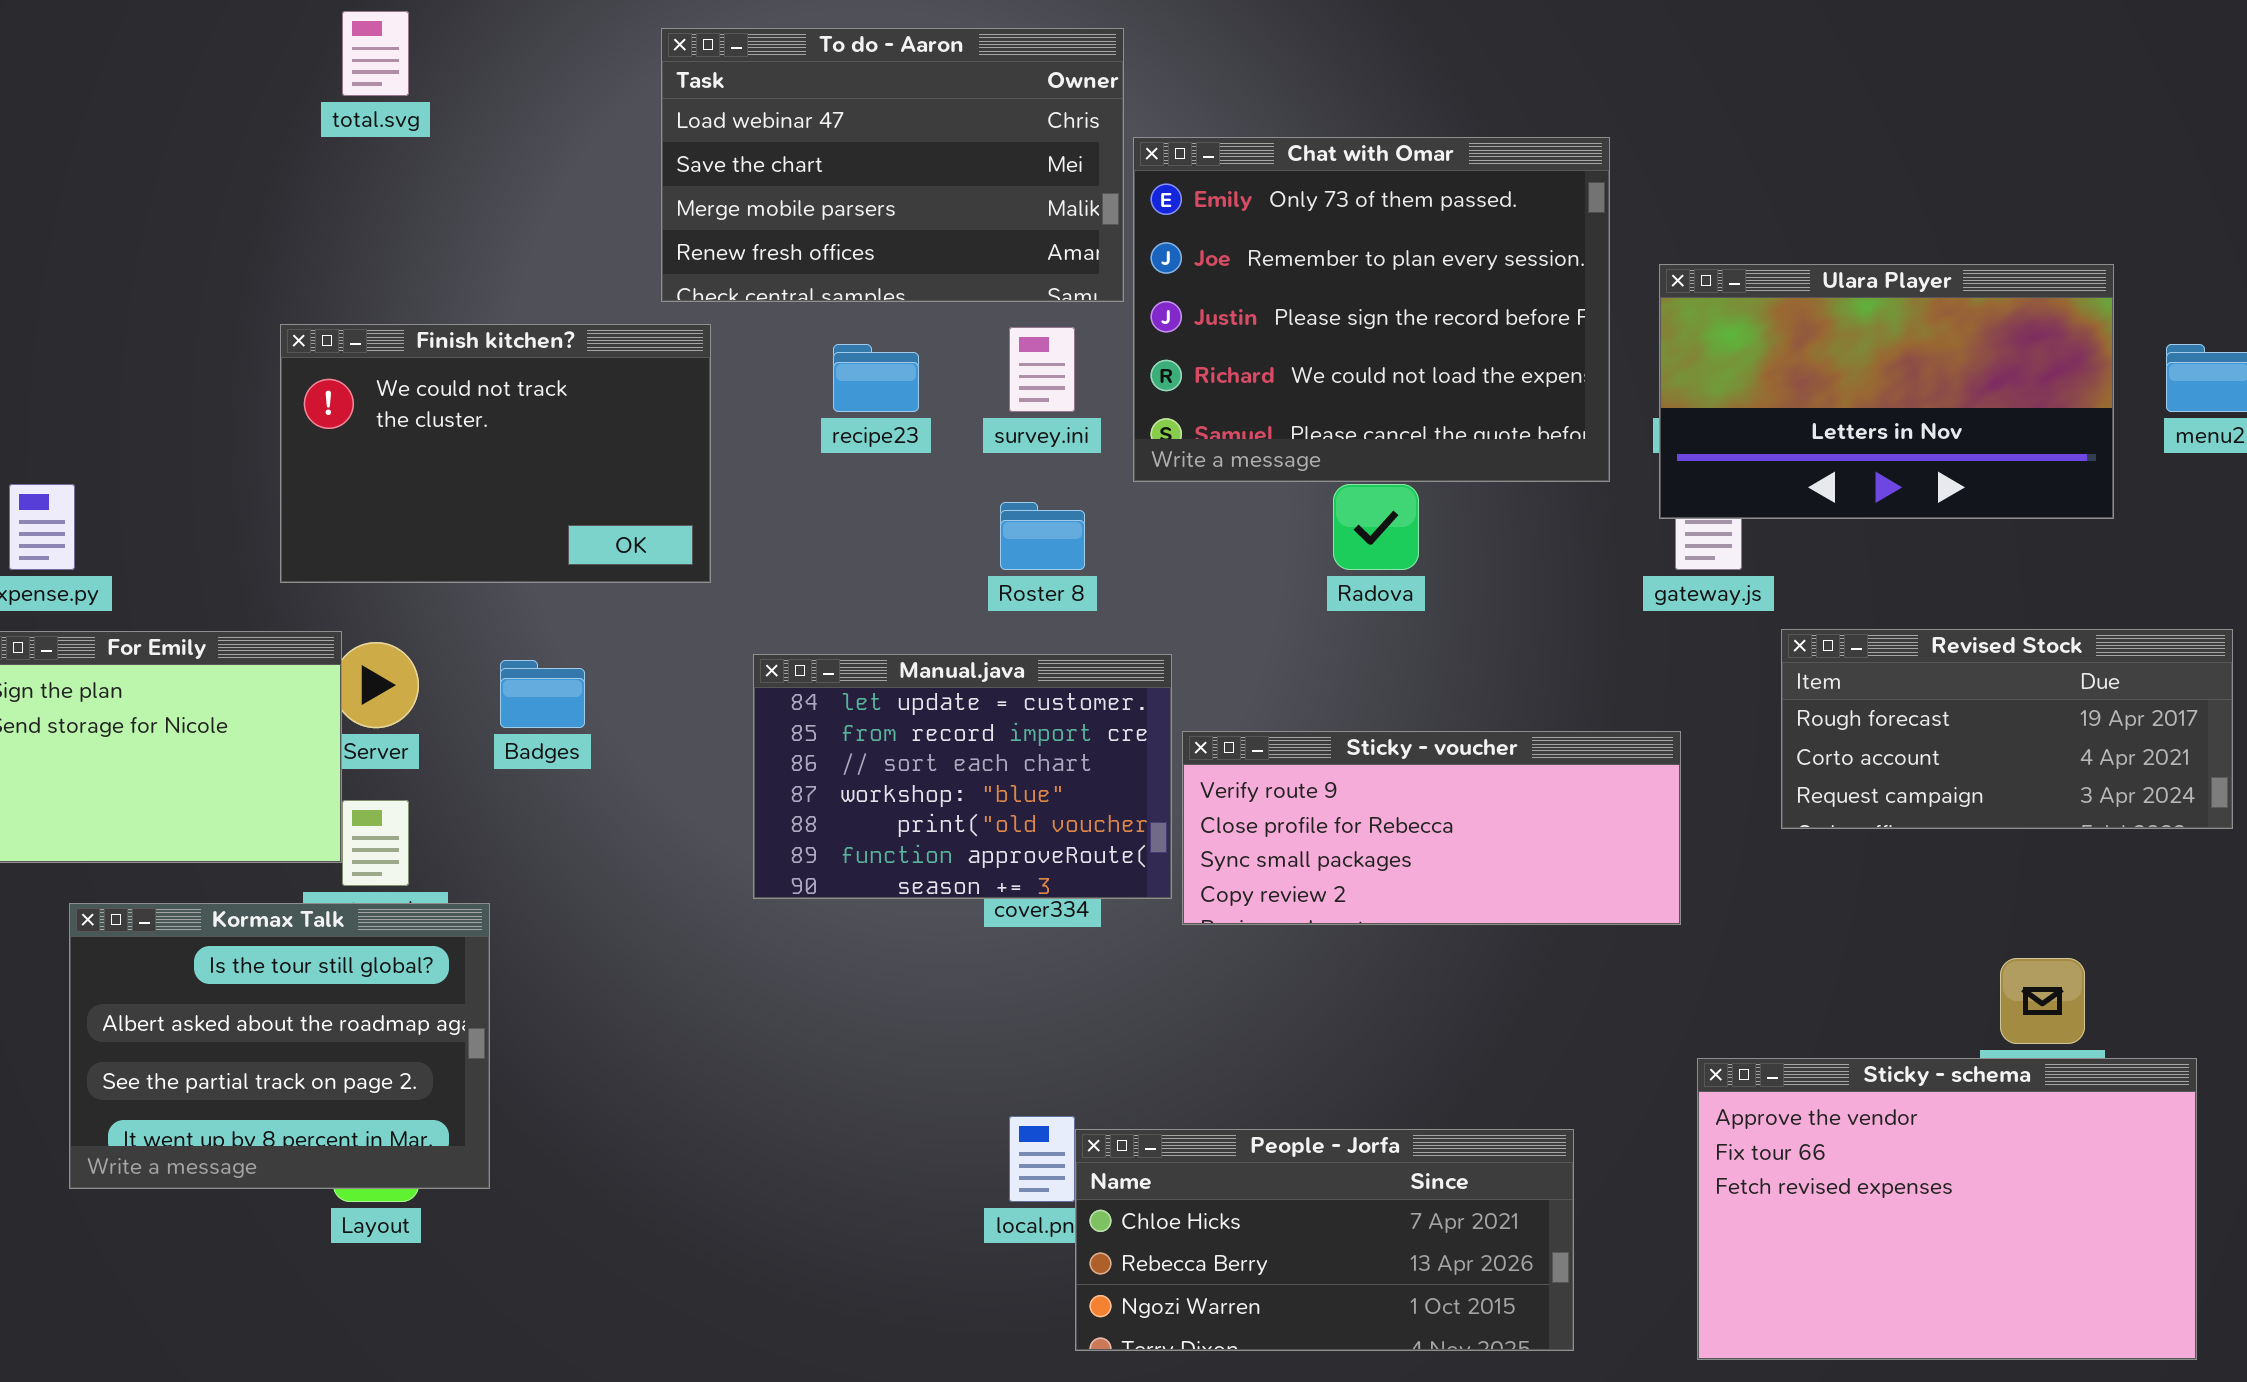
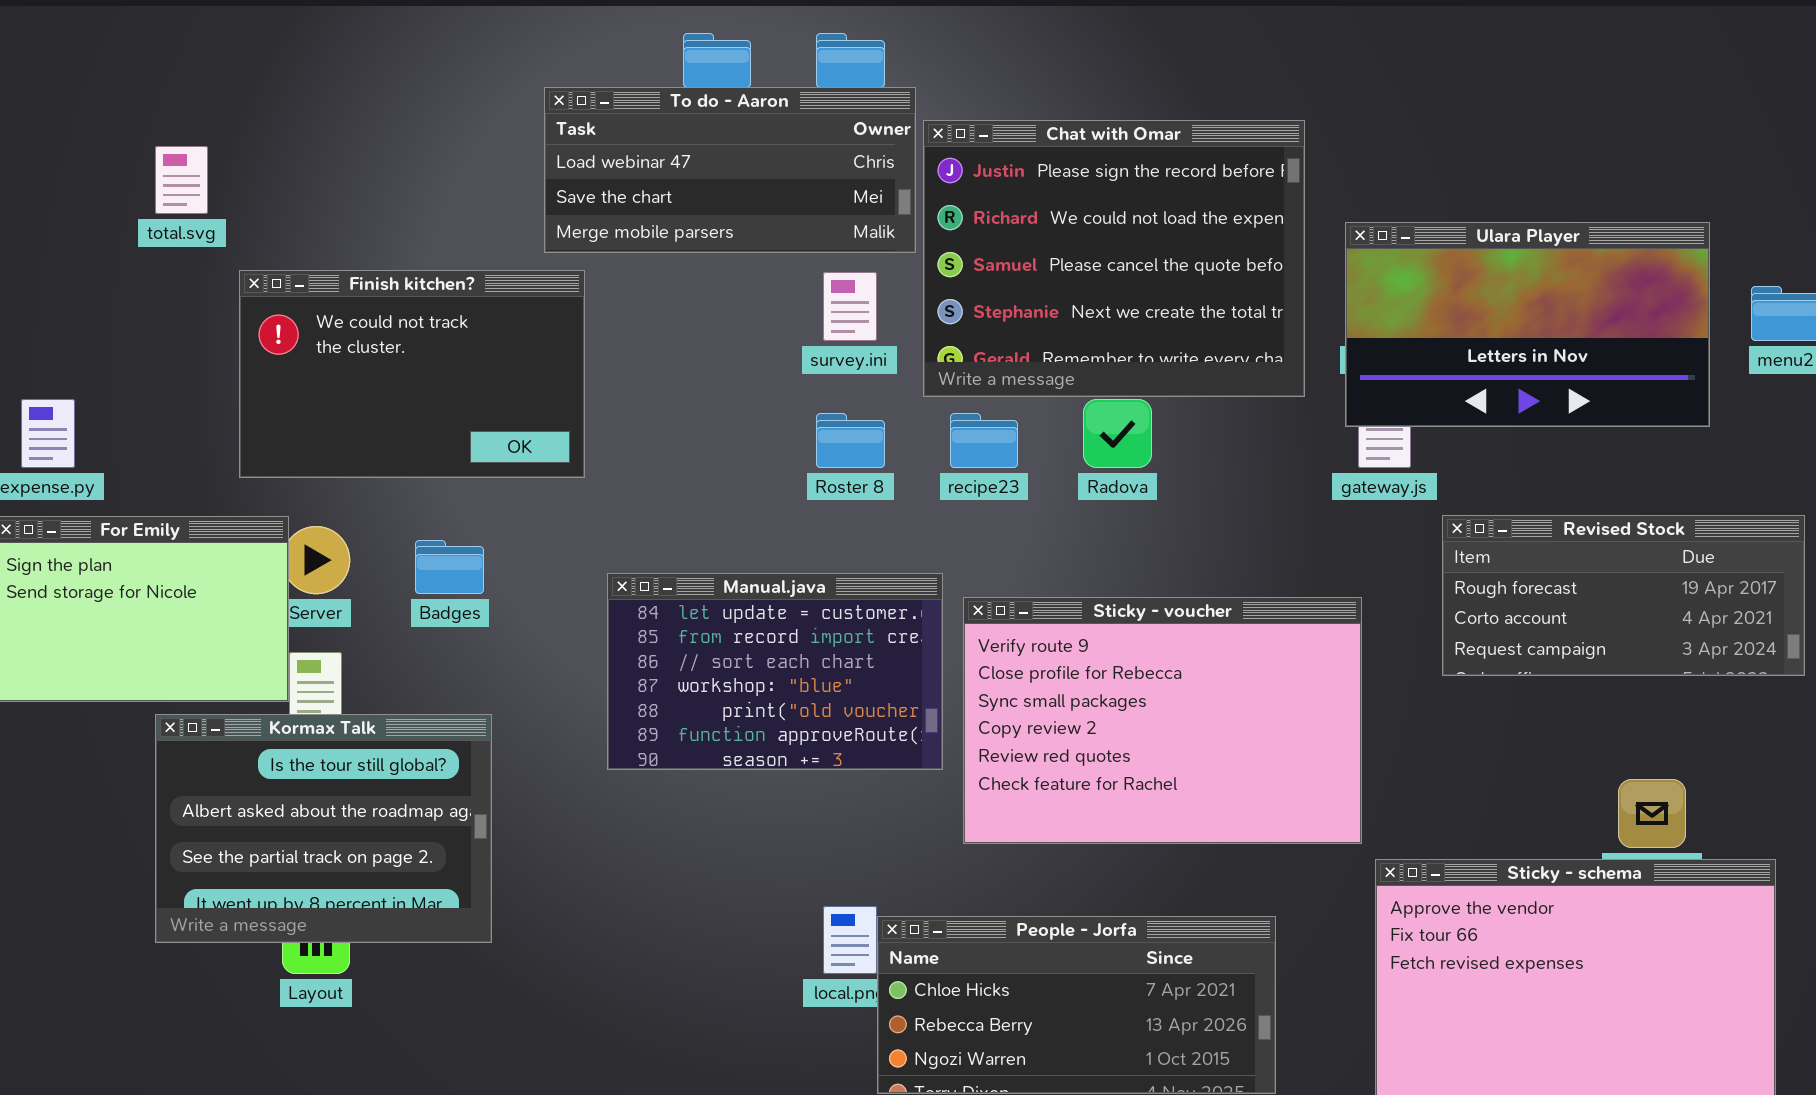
total.svg: [342,11,409,96] -> [155,146,208,214], moved
To do - Aaron: [661,28,1124,302] -> [544,87,916,253], resized
Chat with Omar: [1133,137,1610,482] -> [923,120,1305,397], scrolled down 2 rows
recipe23: [833,344,919,412] -> [950,413,1018,468], moved
Manual.java: [753,654,1172,899] -> [607,573,943,770], moved
Sticky - voucher: [1182,731,1681,925] -> [963,597,1362,844], resized
Kormax Talk: [69,903,490,1189] -> [155,714,492,943], moved

